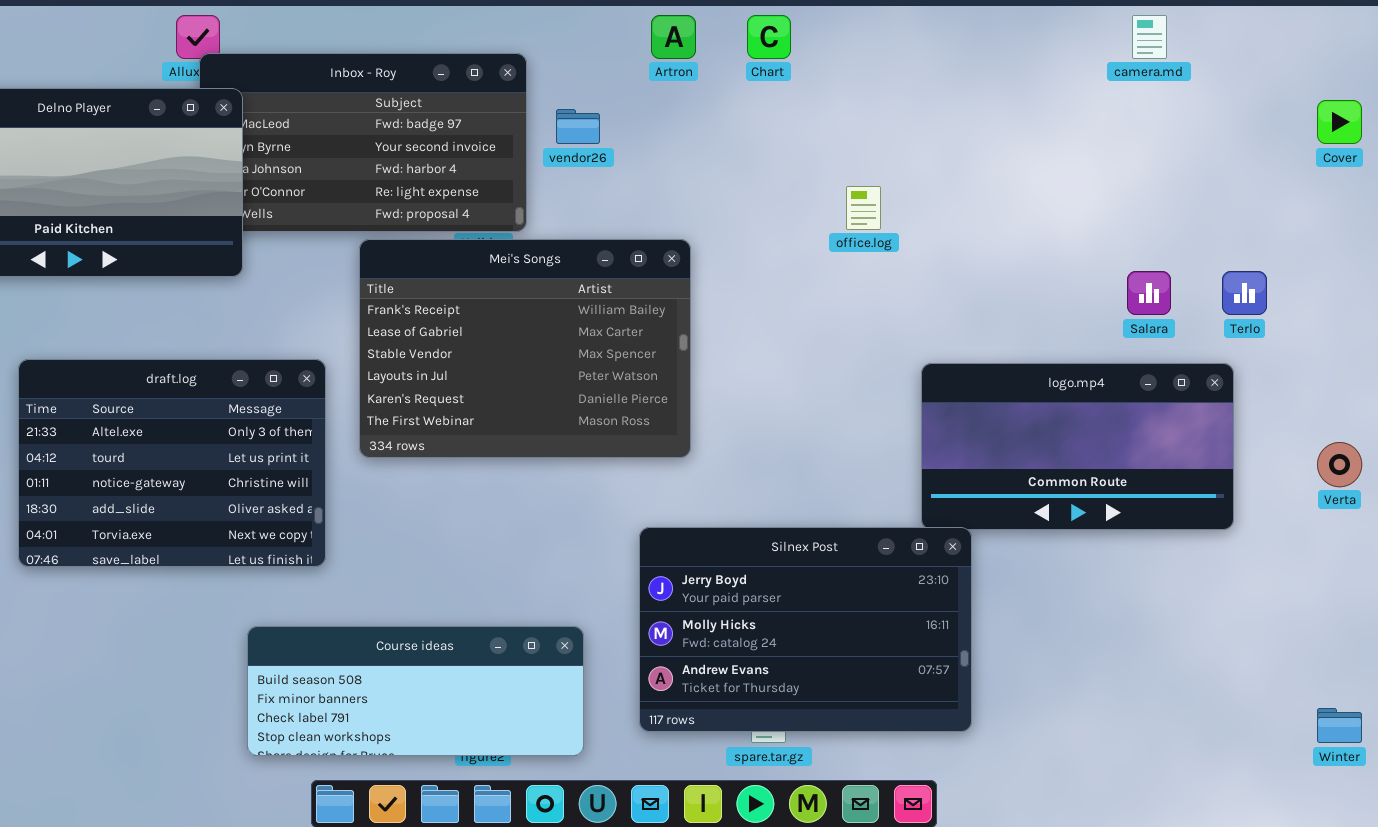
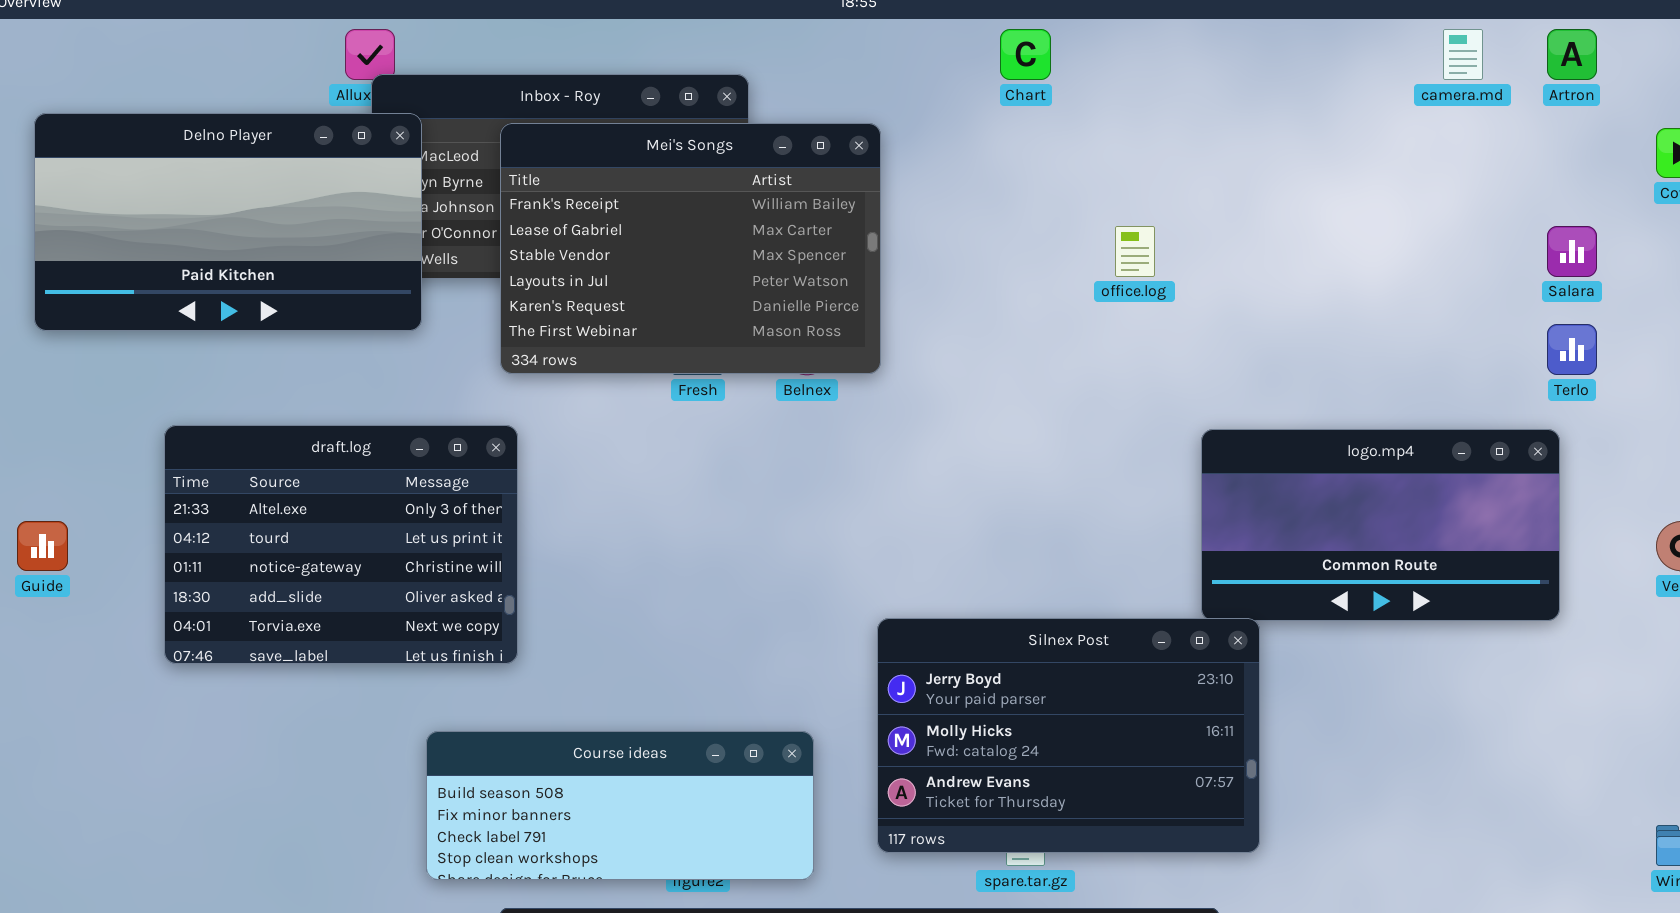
Artron: [651,15,696,59] -> [1547,29,1597,80], moved
Mei's Songs: [359,239,691,458] -> [500,123,881,374], moved
Salara: [1127,271,1171,315] -> [1547,226,1597,277], moved

